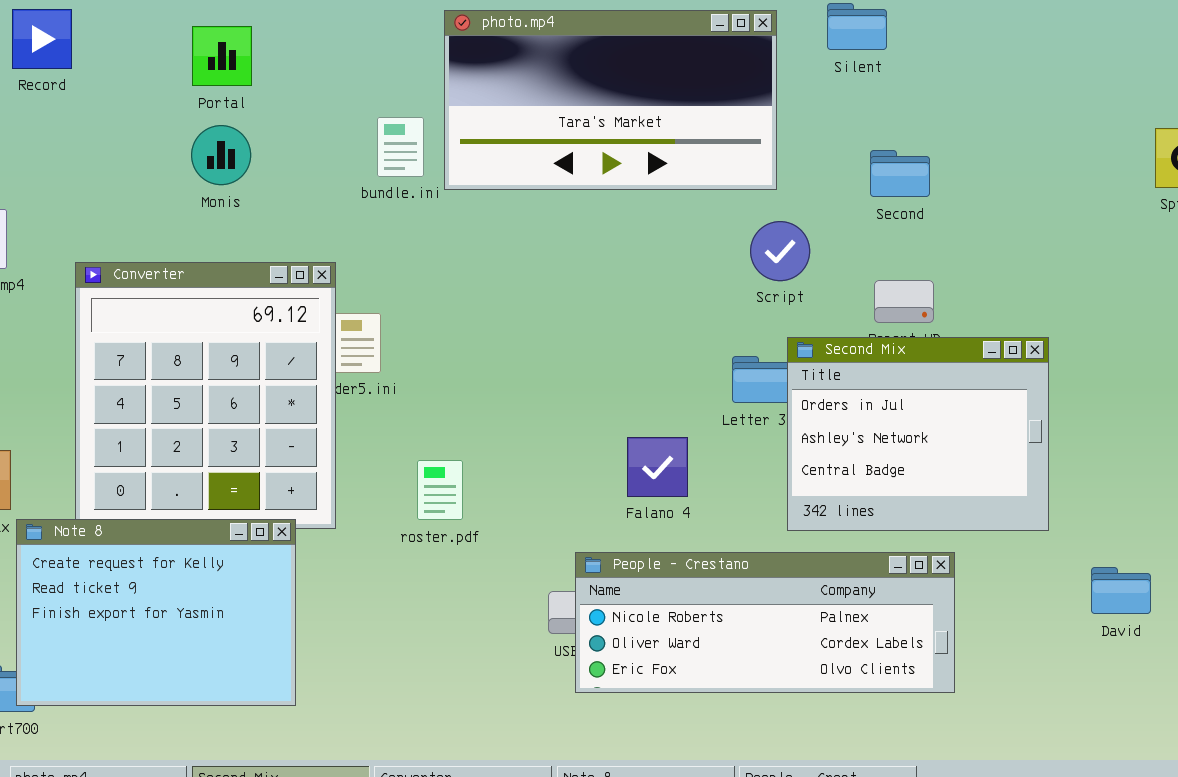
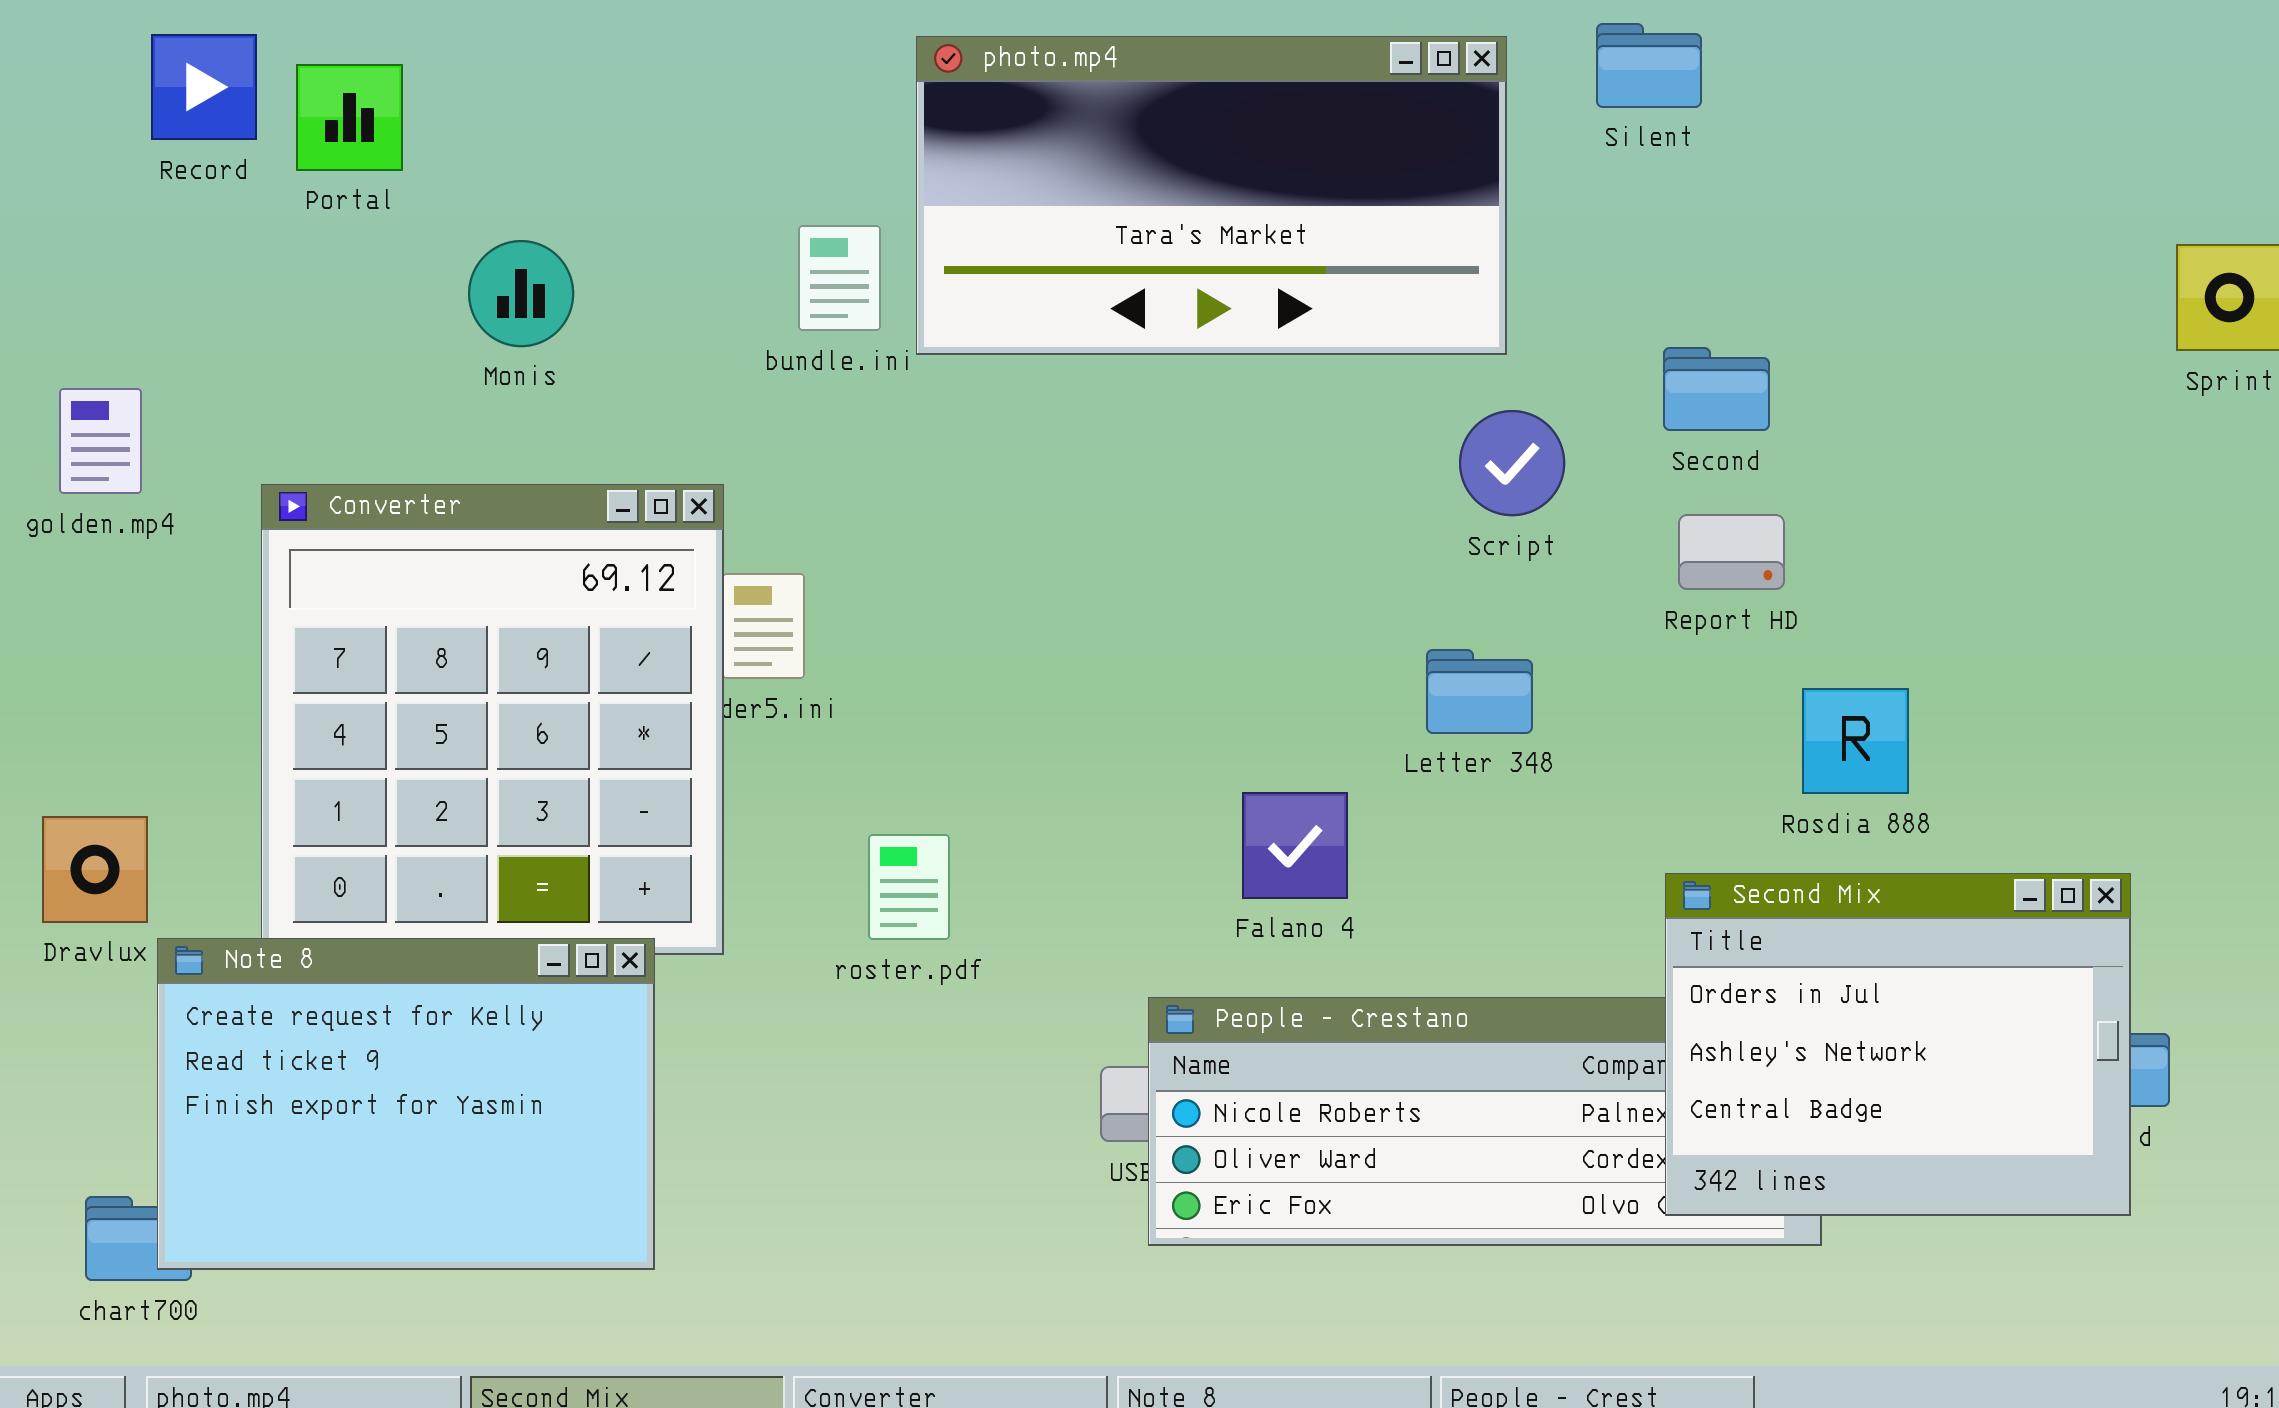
Portal: [192,26,252,86] -> [296,64,403,171], moved
Second: [870,150,930,197] -> [1663,347,1770,431], moved
Second Mix: [787,337,1049,531] -> [1665,873,2131,1216], moved

